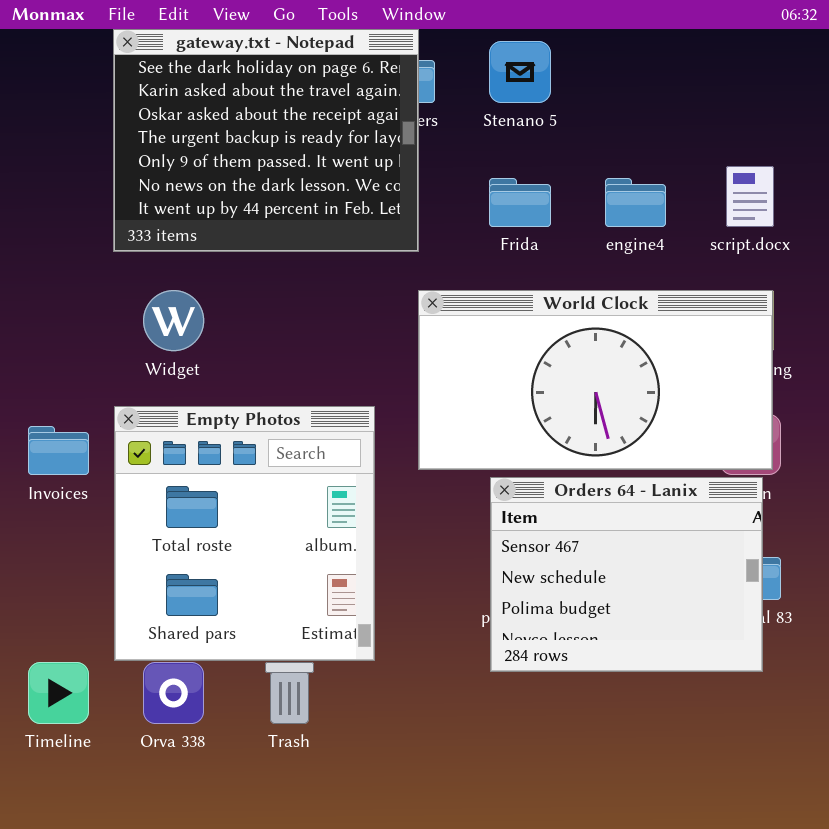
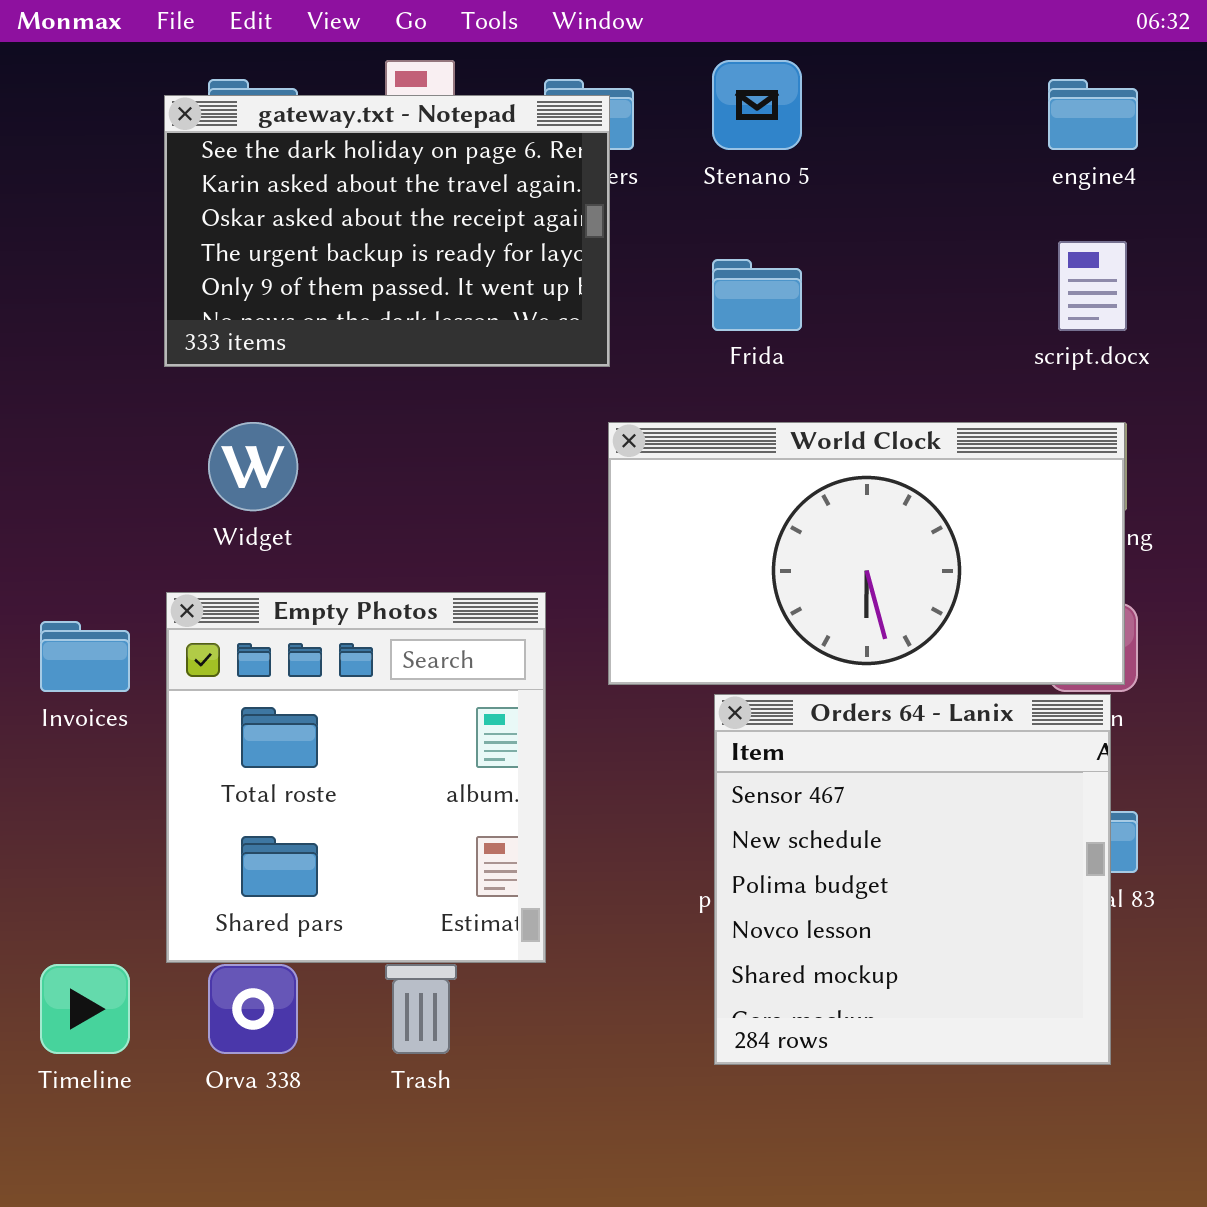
gateway.txt - Notepad: [113,29,419,252] -> [164,95,610,367], resized
engine4: [605,178,666,227] -> [1048,79,1138,150], moved
Orders 64 - Lanix: [490,477,763,672] -> [714,694,1111,1065], resized

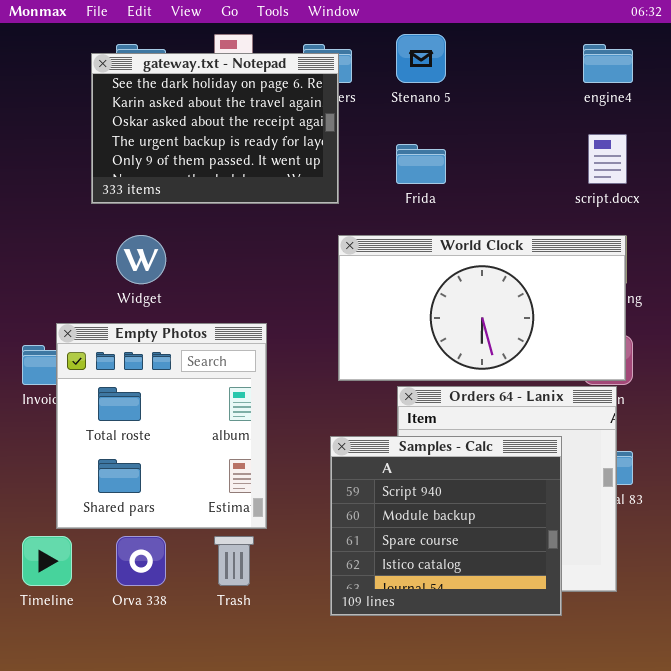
Empty Photos: [166,592,546,963] -> [56,323,267,529], moved
Samples - Calc: none -> [330,436,562,616], opened

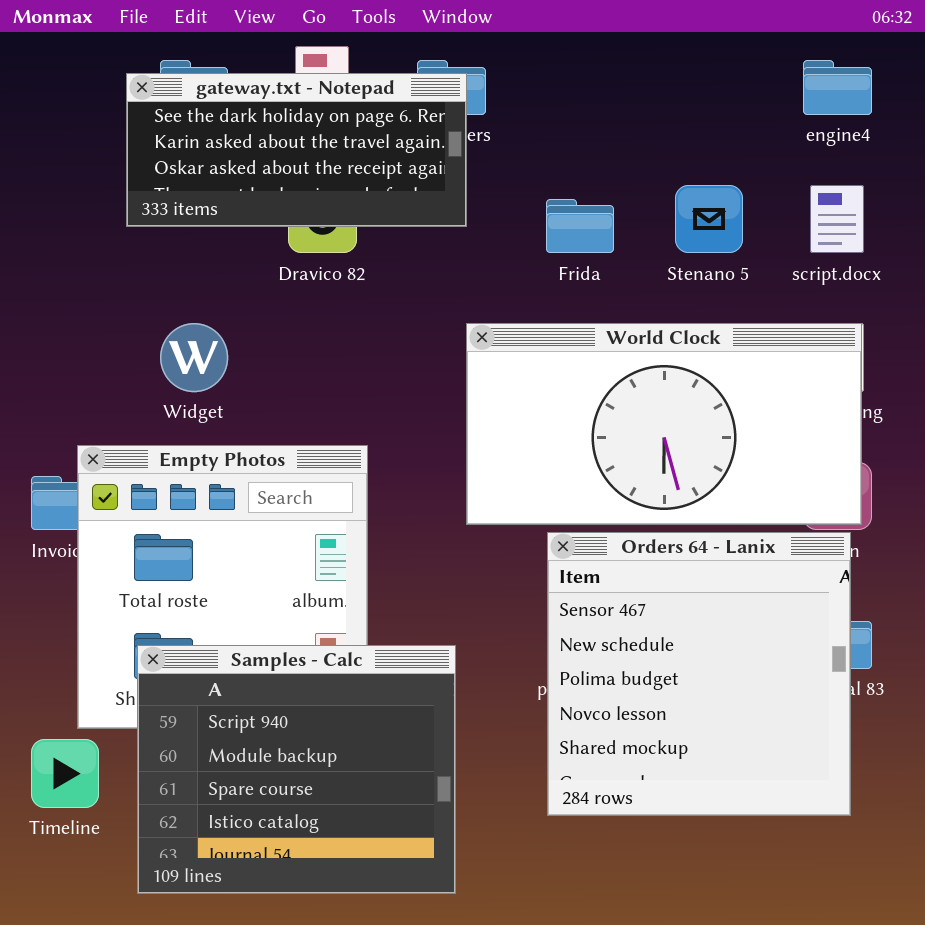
Stenano 5: [396,34,446,83] -> [675,185,743,253], moved
gateway.txt - Notepad: [91,53,339,204] -> [126,73,467,227], resized
Samples - Calc: [330,436,562,616] -> [137,645,456,894], moved

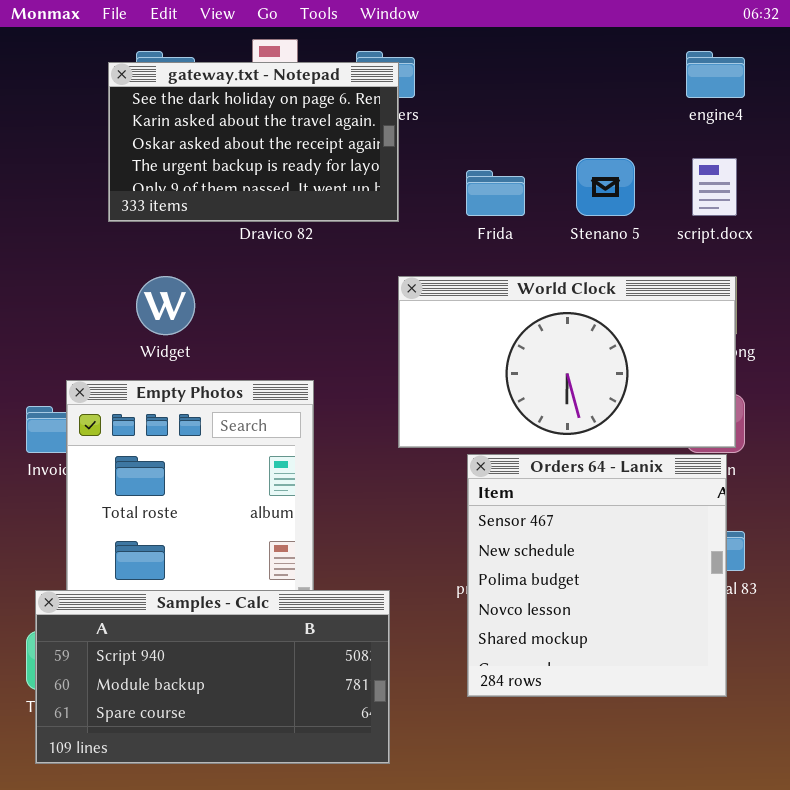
gateway.txt - Notepad: [126,73,467,227] -> [108,62,399,222], resized
Samples - Calc: [137,645,456,894] -> [35,590,390,764], resized

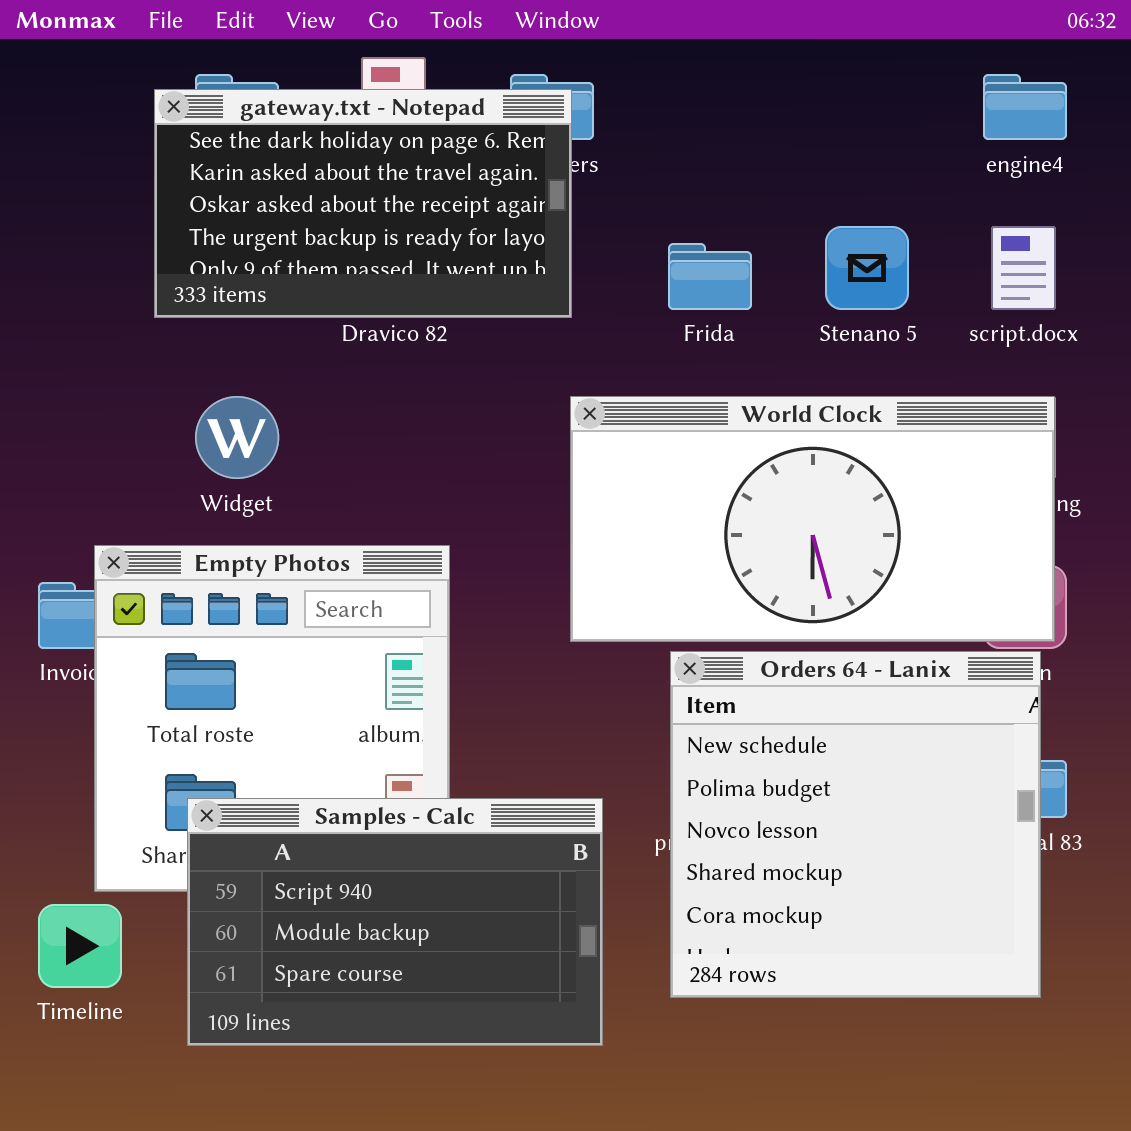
Orders 64 - Lanix: [467,454,727,697] -> [670,651,1041,998], scrolled down 1 row
Samples - Calc: [35,590,390,764] -> [187,798,603,1046], moved, resized

